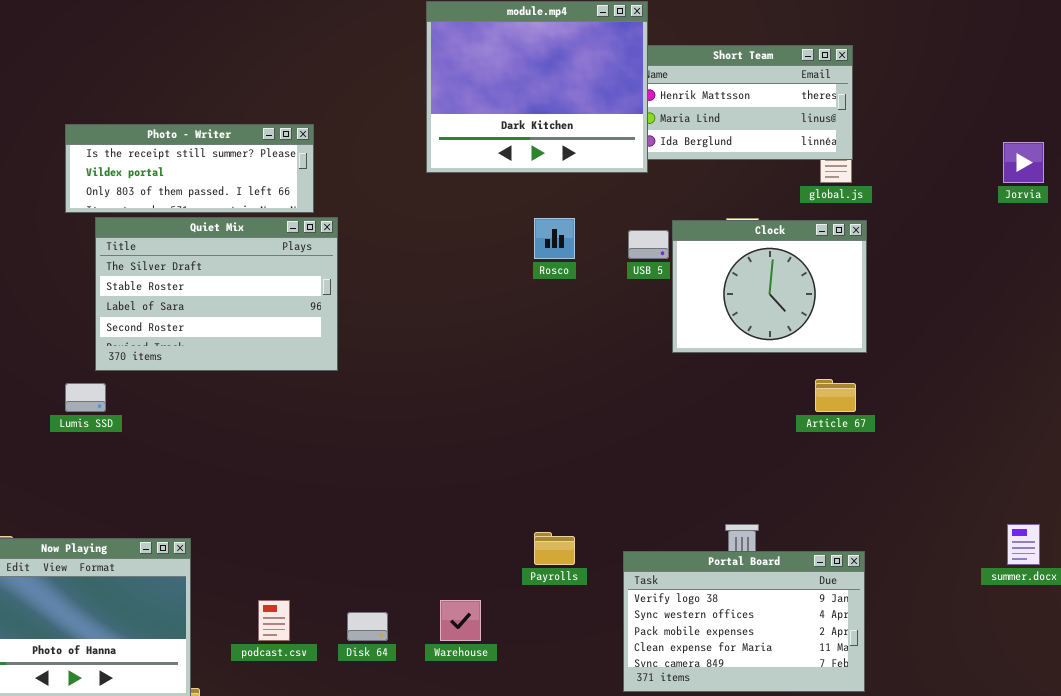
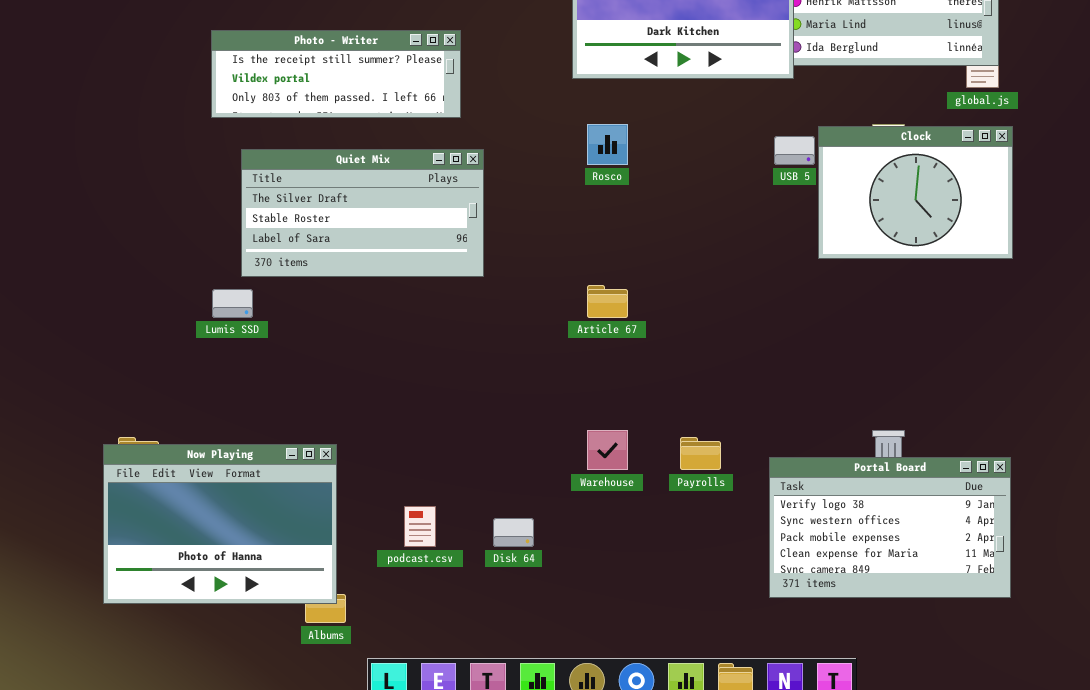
Quiet Mix: [95,217,338,371] -> [241,149,484,277], resized
Rosco: [534,218,575,259] -> [587,124,628,165], moved
Article 67: [815,379,856,412] -> [587,285,628,318], moved
Warehouse: [440,600,481,641] -> [587,430,628,470], moved

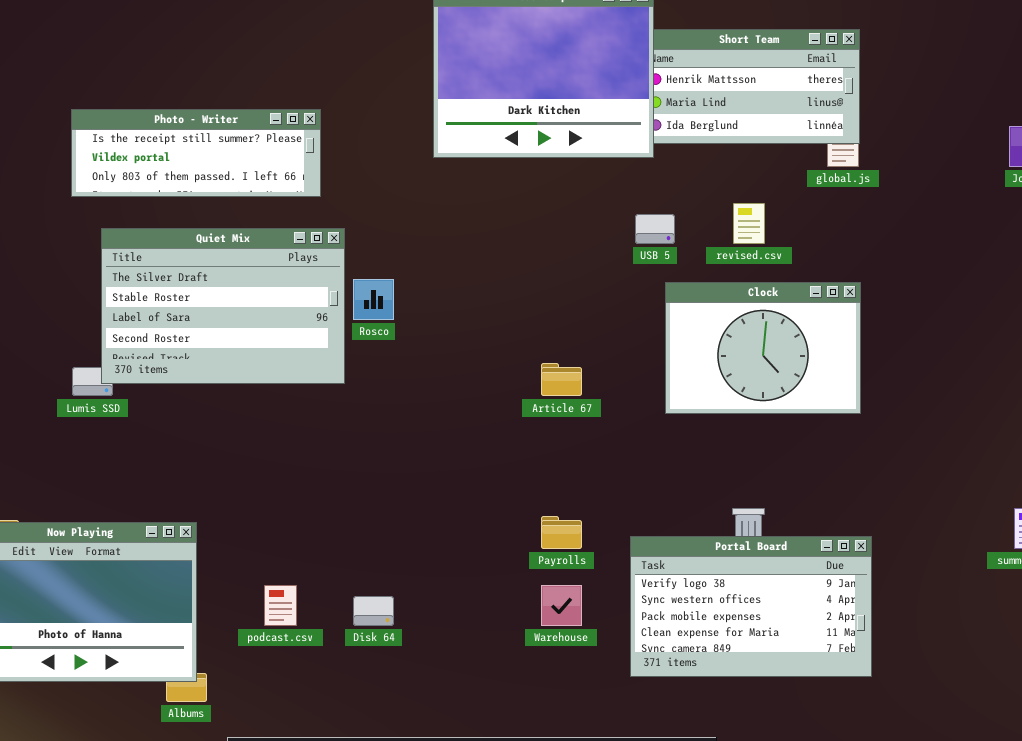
Rosco: [587,124,628,165] -> [353,279,394,320], moved
Clock: [818,126,1013,259] -> [665,282,861,414], moved
Quiet Mix: [241,149,484,277] -> [101,228,345,384], resized
Article 67: [587,285,628,318] -> [541,363,582,396], moved
Warehouse: [587,430,628,470] -> [541,585,582,626], moved

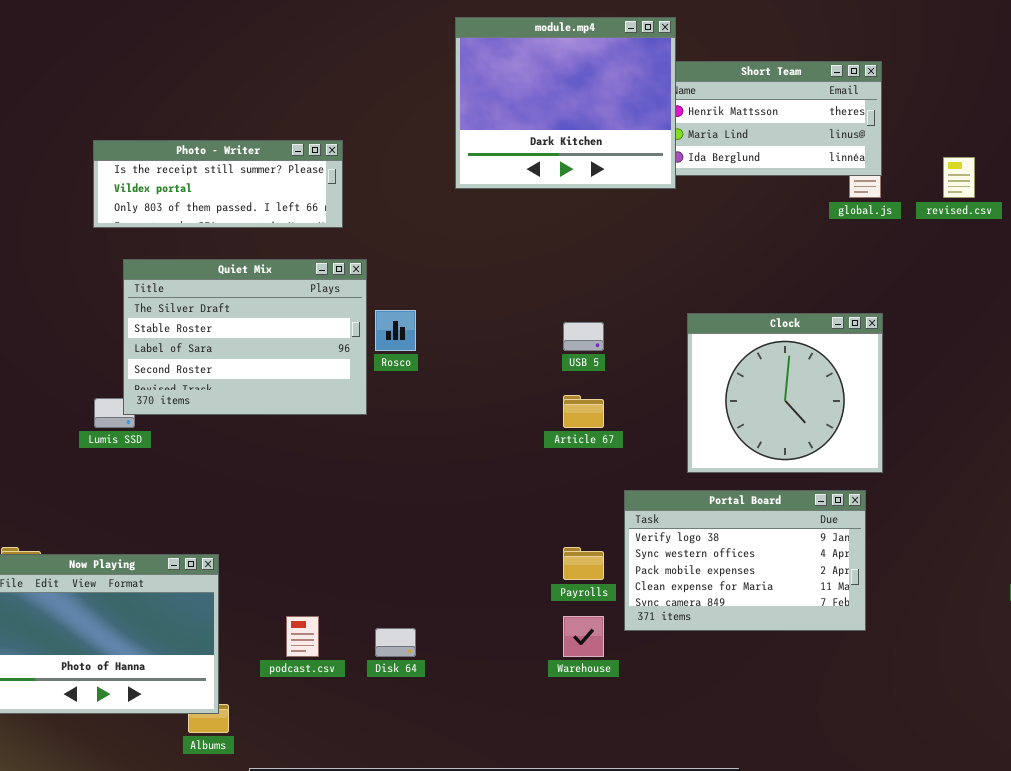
revised.csv: [733,203,765,244] -> [943,157,975,198], moved
USB 5: [635,214,675,244] -> [563,322,604,351], moved
Clock: [665,282,861,414] -> [687,313,883,473], resized
Portal Board: [630,536,872,677] -> [624,490,866,631], moved

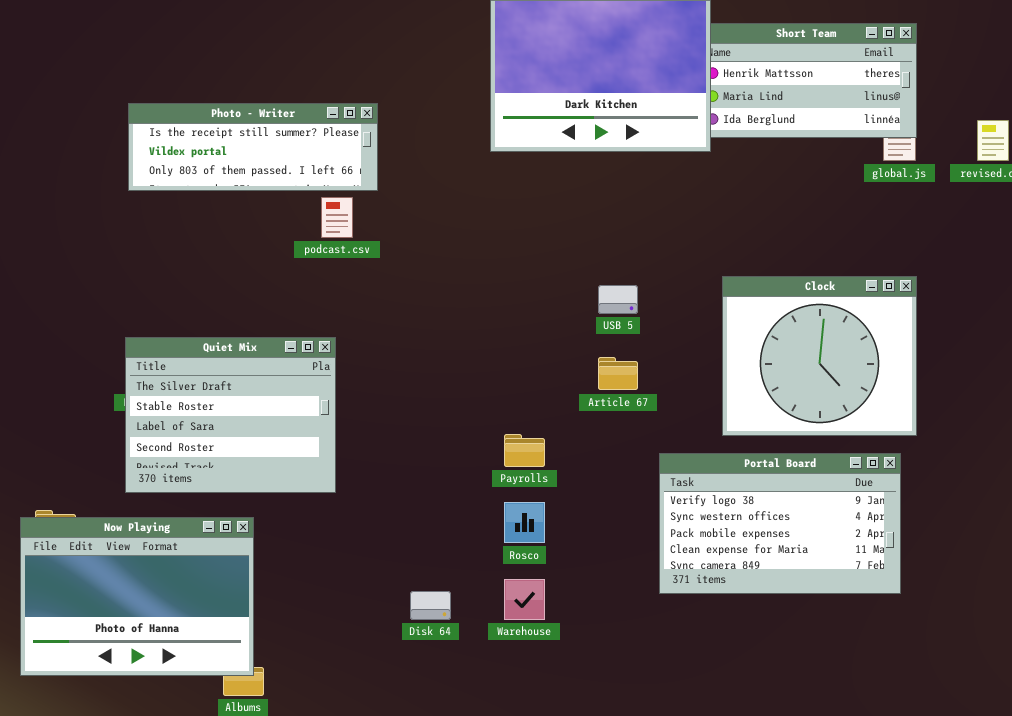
Quiet Mix: [123,259,367,415] -> [125,337,336,493], moved, resized
Rosco: [375,310,416,351] -> [504,502,545,543], moved
Payrolls: [563,547,604,580] -> [504,434,545,467], moved
podcast.csv: [286,616,319,657] -> [321,197,353,238], moved
Warehouse: [563,616,604,657] -> [504,579,545,620], moved

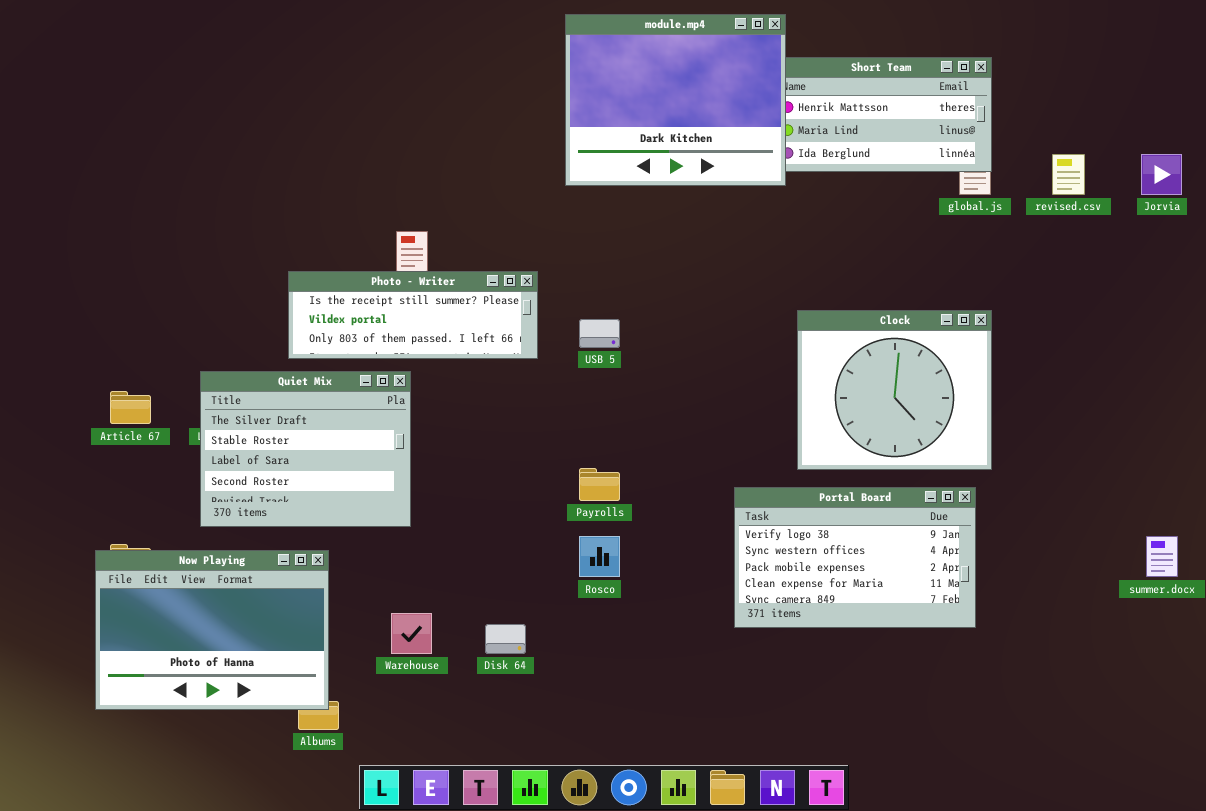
Photo - Writer: [128,103,378,191] -> [288,271,538,359], moved
USB 5: [598,285,638,314] -> [579,319,620,348], moved
Article 67: [598,357,638,390] -> [110,391,151,424], moved
Warehouse: [504,579,545,620] -> [391,613,432,654], moved

